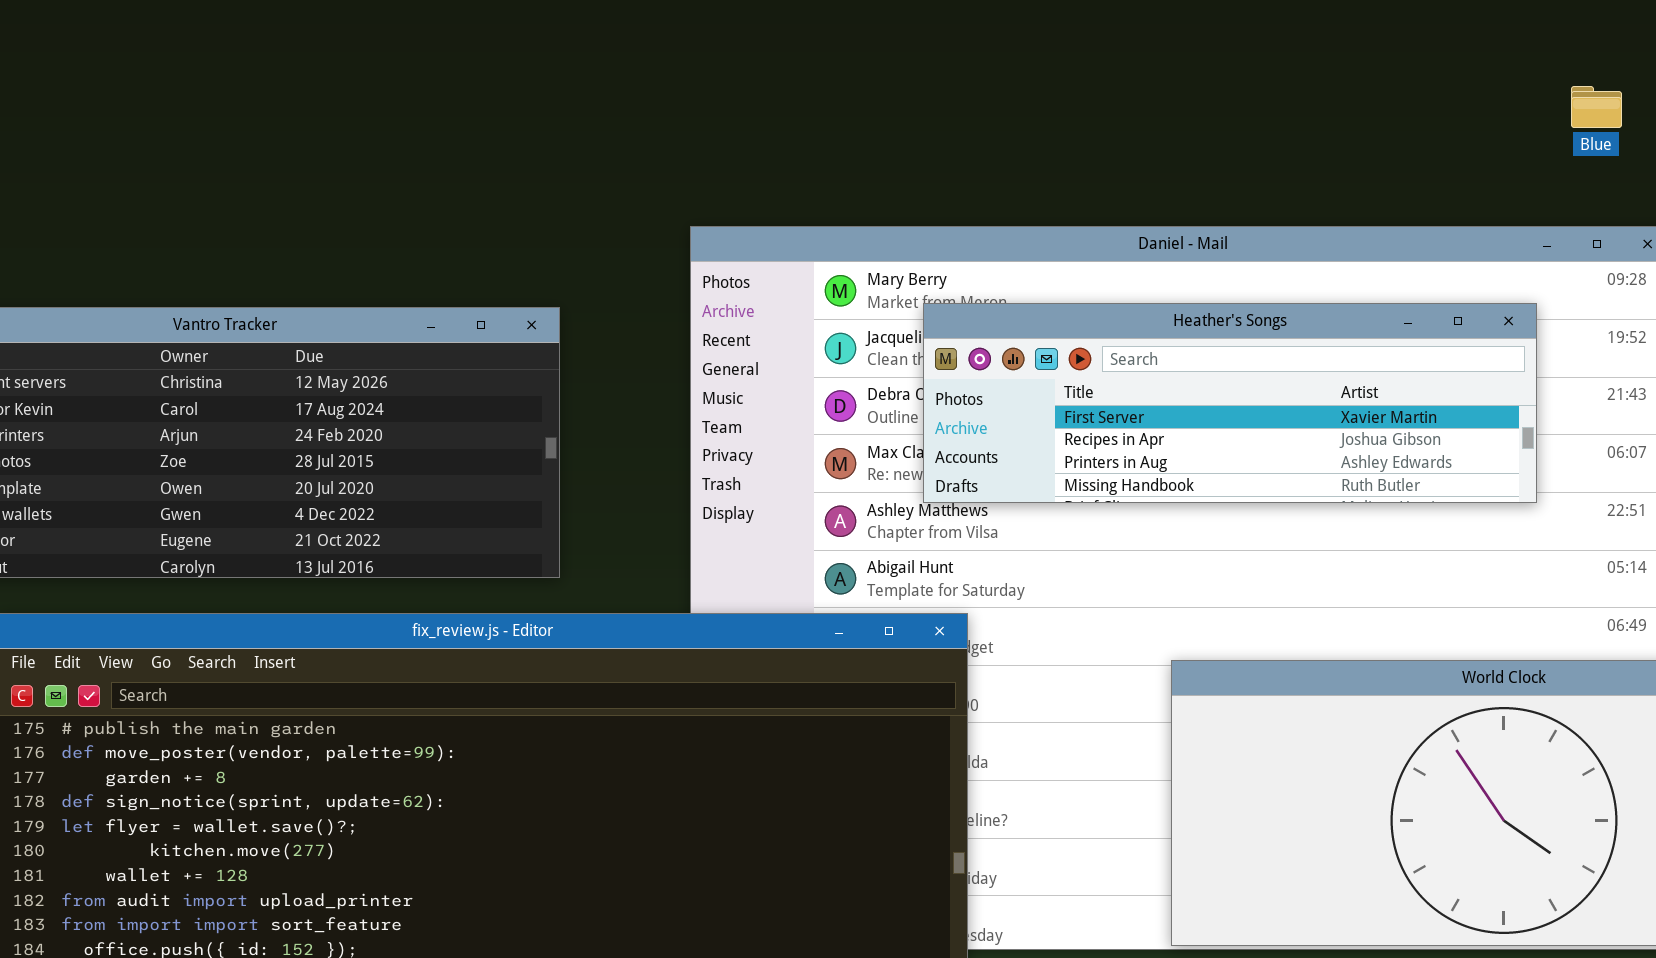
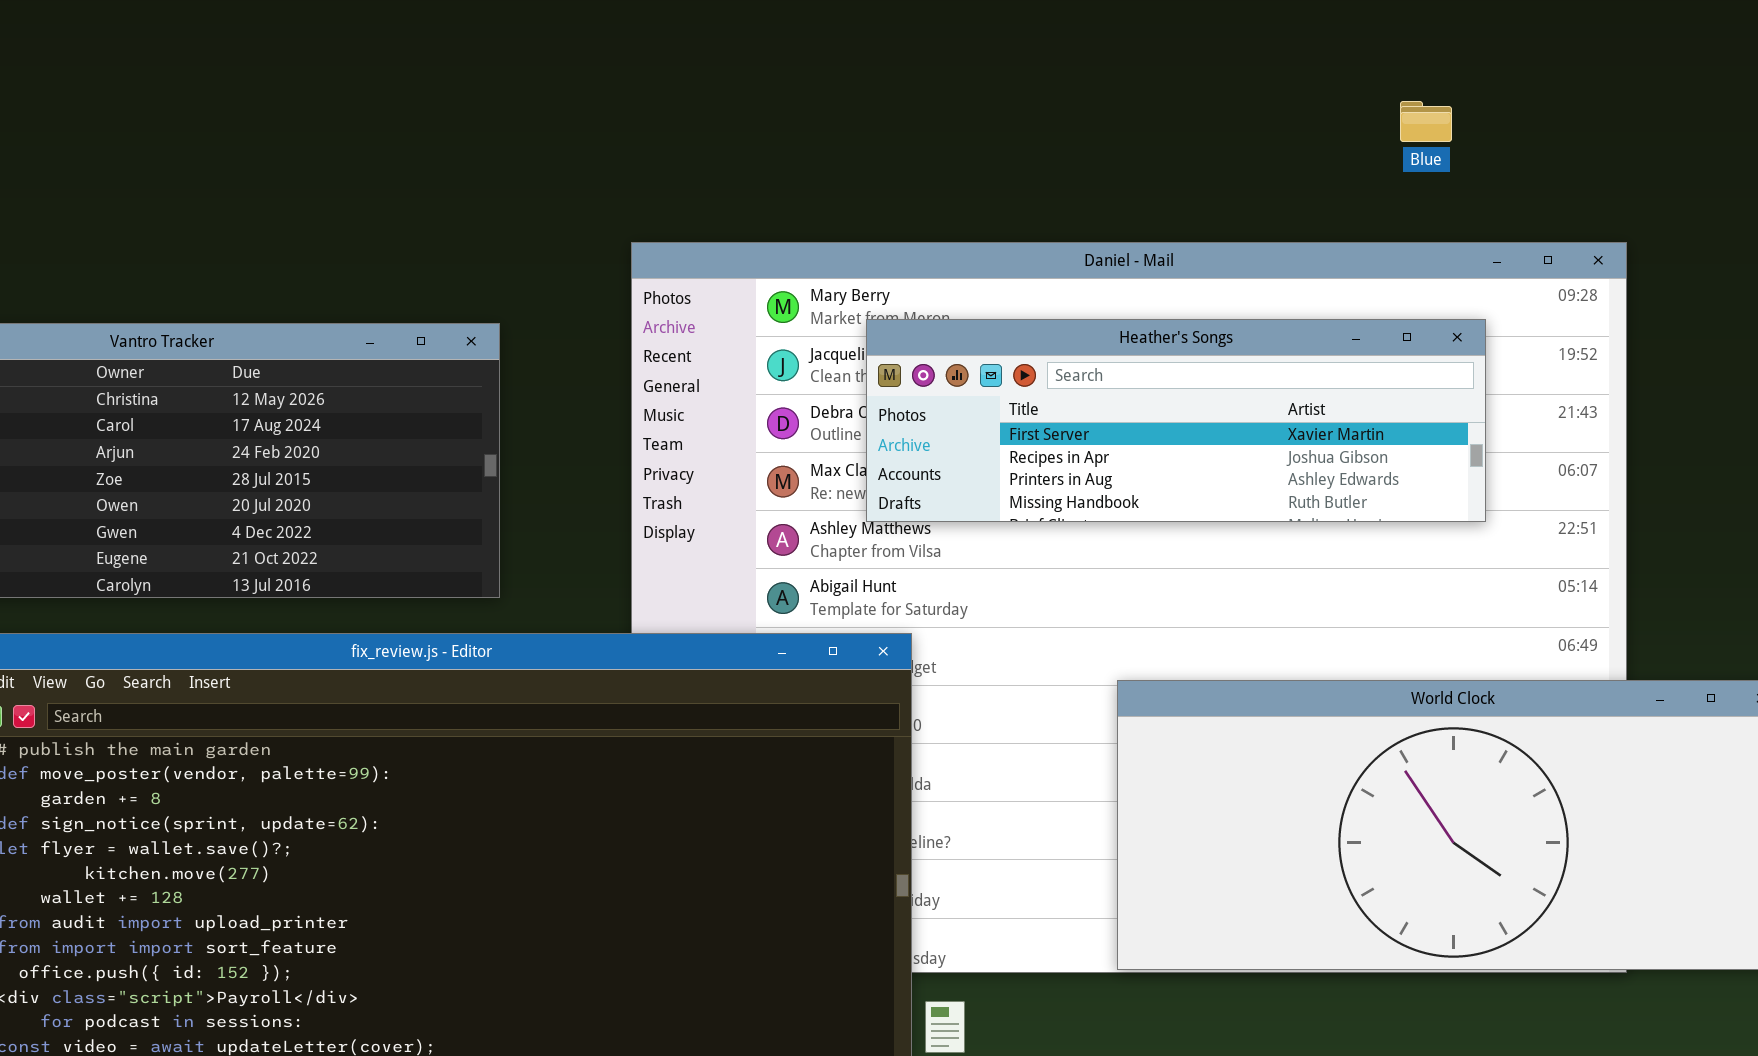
Blue: [1571,86,1622,128] -> [1400,101,1452,142], moved

